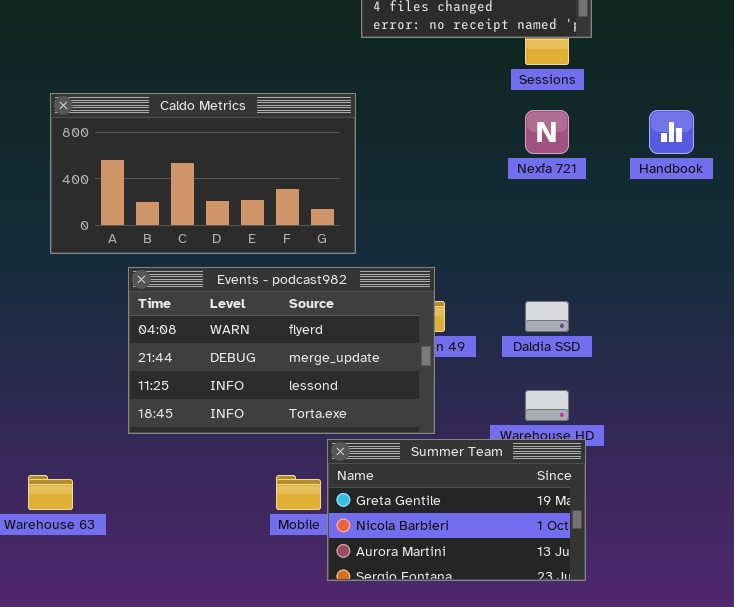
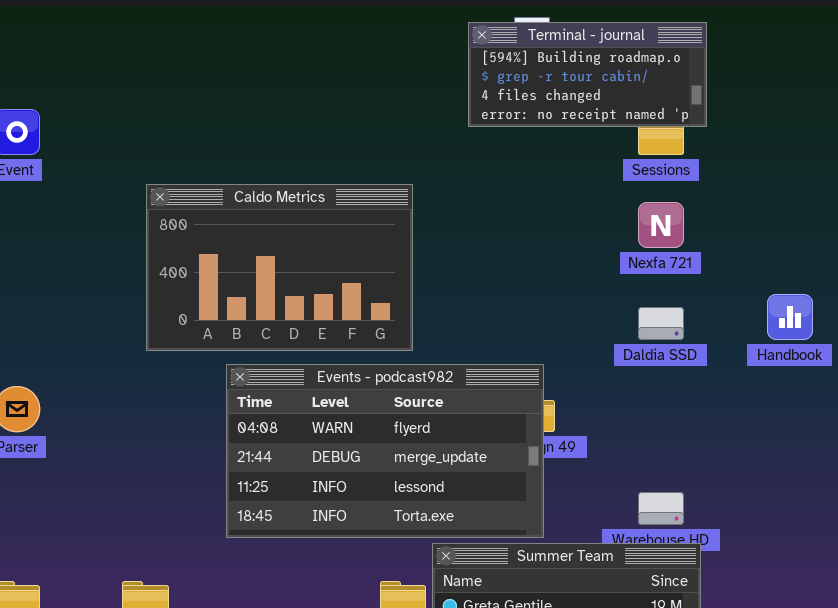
Caldo Metrics: [50,93,356,254] -> [146,184,413,351], resized
Handbook: [649,110,694,154] -> [767,294,813,340], moved
Daldia SSD: [525,301,569,332] -> [638,307,684,340], moved

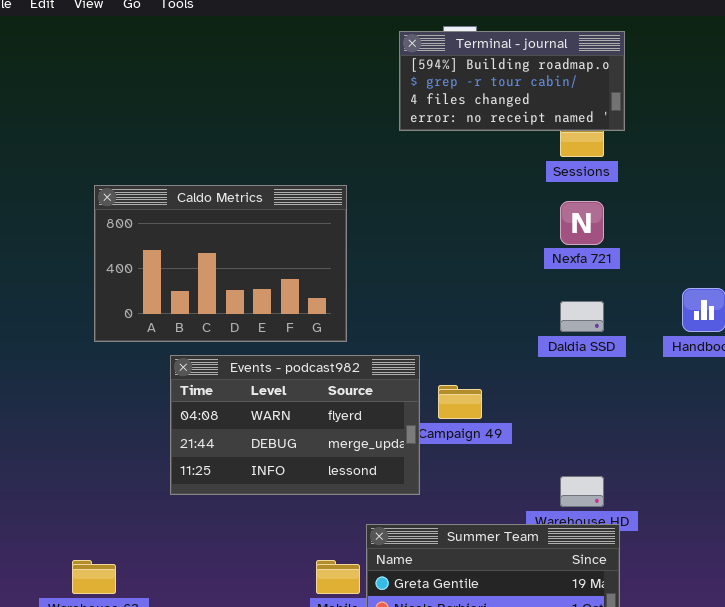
Events - podcast982: [226,364,544,538] -> [170,355,420,495], resized

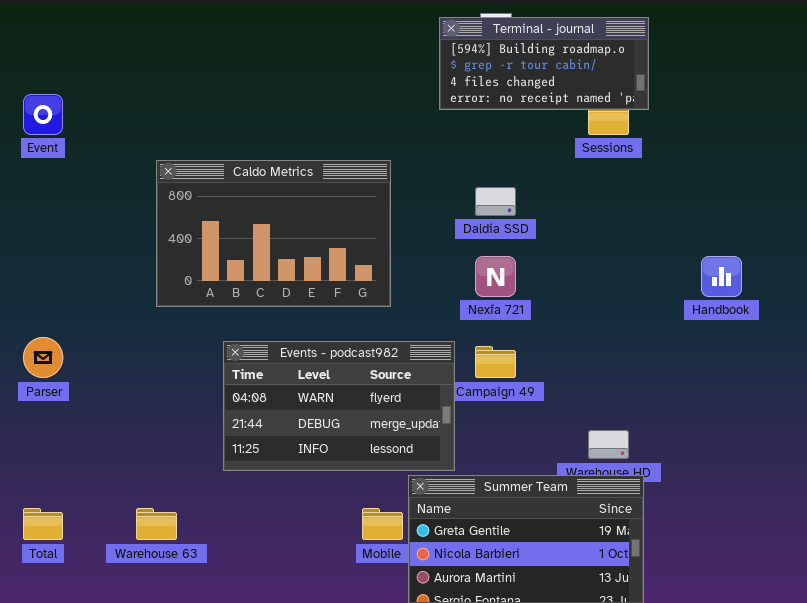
Nexfa 721: [560,201,604,245] -> [475,256,516,297], moved
Daldia SSD: [560,301,604,332] -> [475,187,516,216], moved
Events - podcast982: [170,355,420,495] -> [223,341,455,471], moved

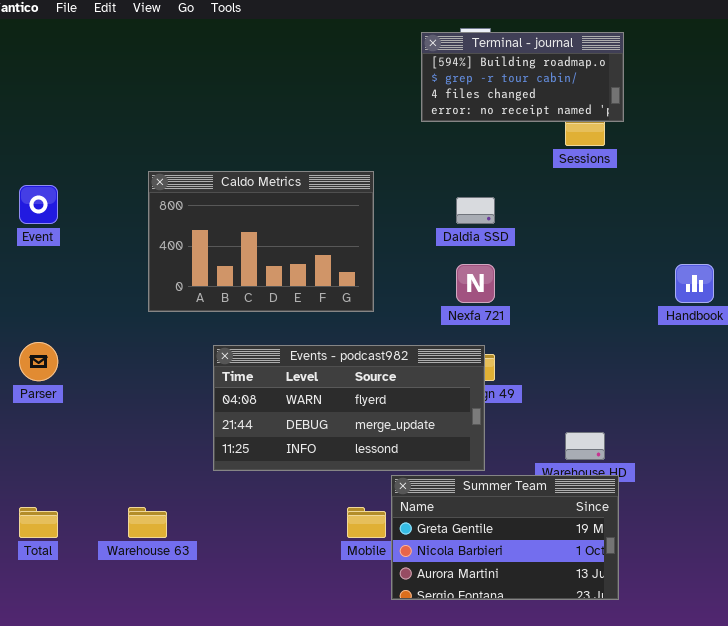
Event: [23,94,63,135] -> [19,185,58,224], moved
Events - podcast982: [223,341,455,471] -> [213,345,485,471], resized

